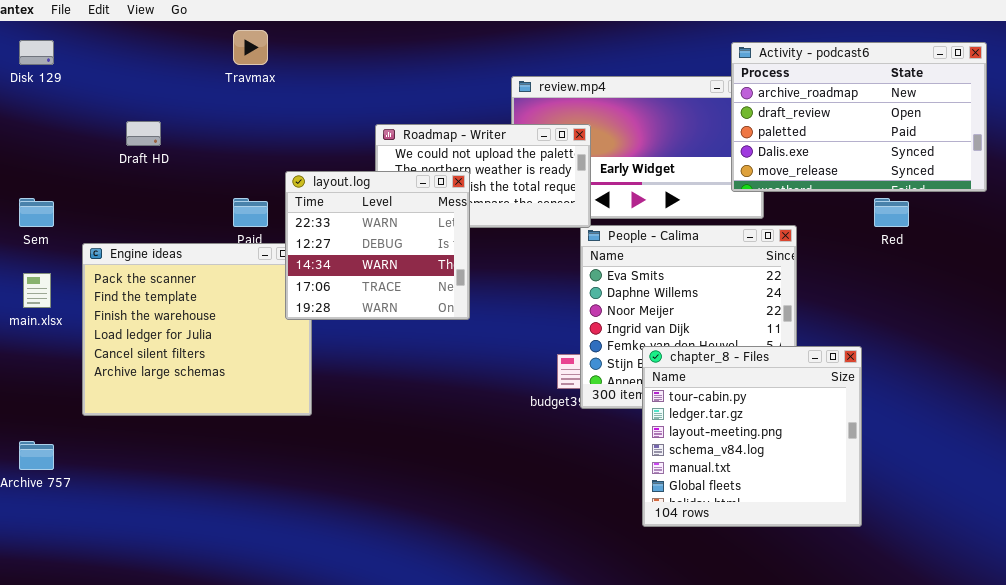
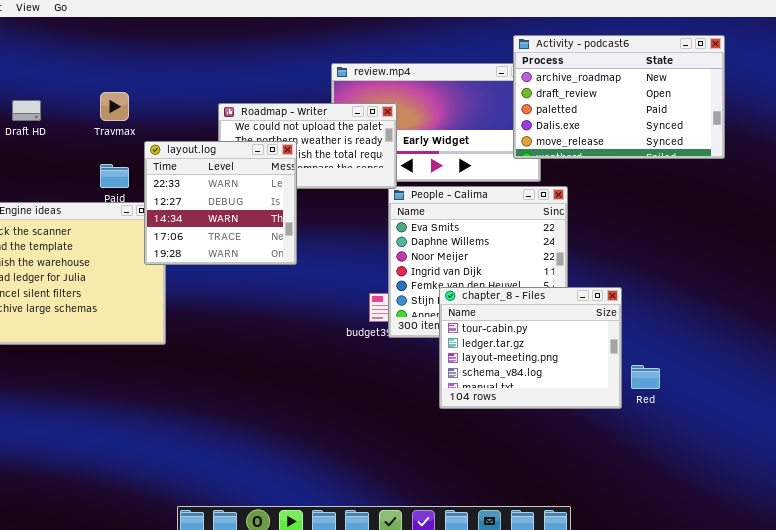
Travmax: [233,30,268,65] -> [100,92,129,121], moved
Red: [874,198,909,227] -> [631,365,660,389], moved
chapter_8 - Files: [642,346,862,527] -> [439,287,622,409], resized

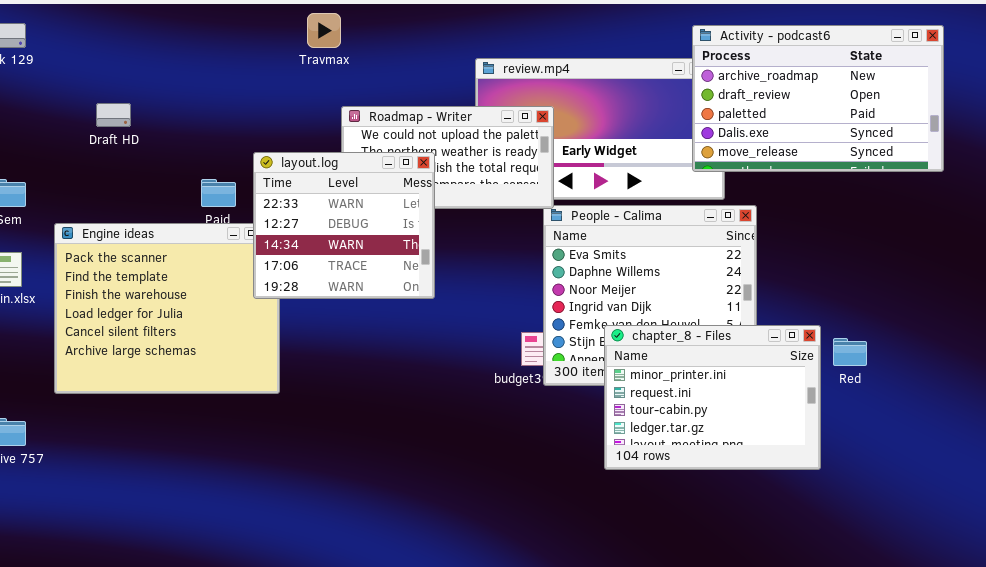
Travmax: [100,92,129,121] -> [307,13,341,48], moved
chapter_8 - Files: [439,287,622,409] -> [604,325,821,470], scrolled up 2 rows
Red: [631,365,660,389] -> [833,338,867,366], moved

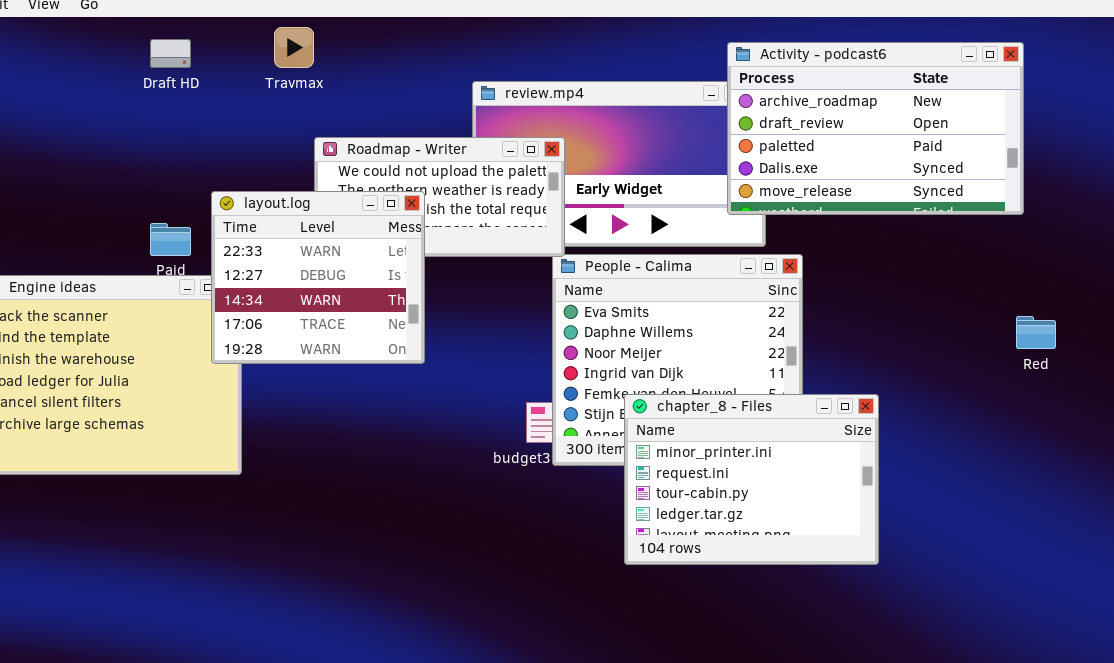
Draft HD: [96,103,131,127] -> [150,39,191,68], moved
Red: [833,338,867,366] -> [1016,316,1056,349], moved

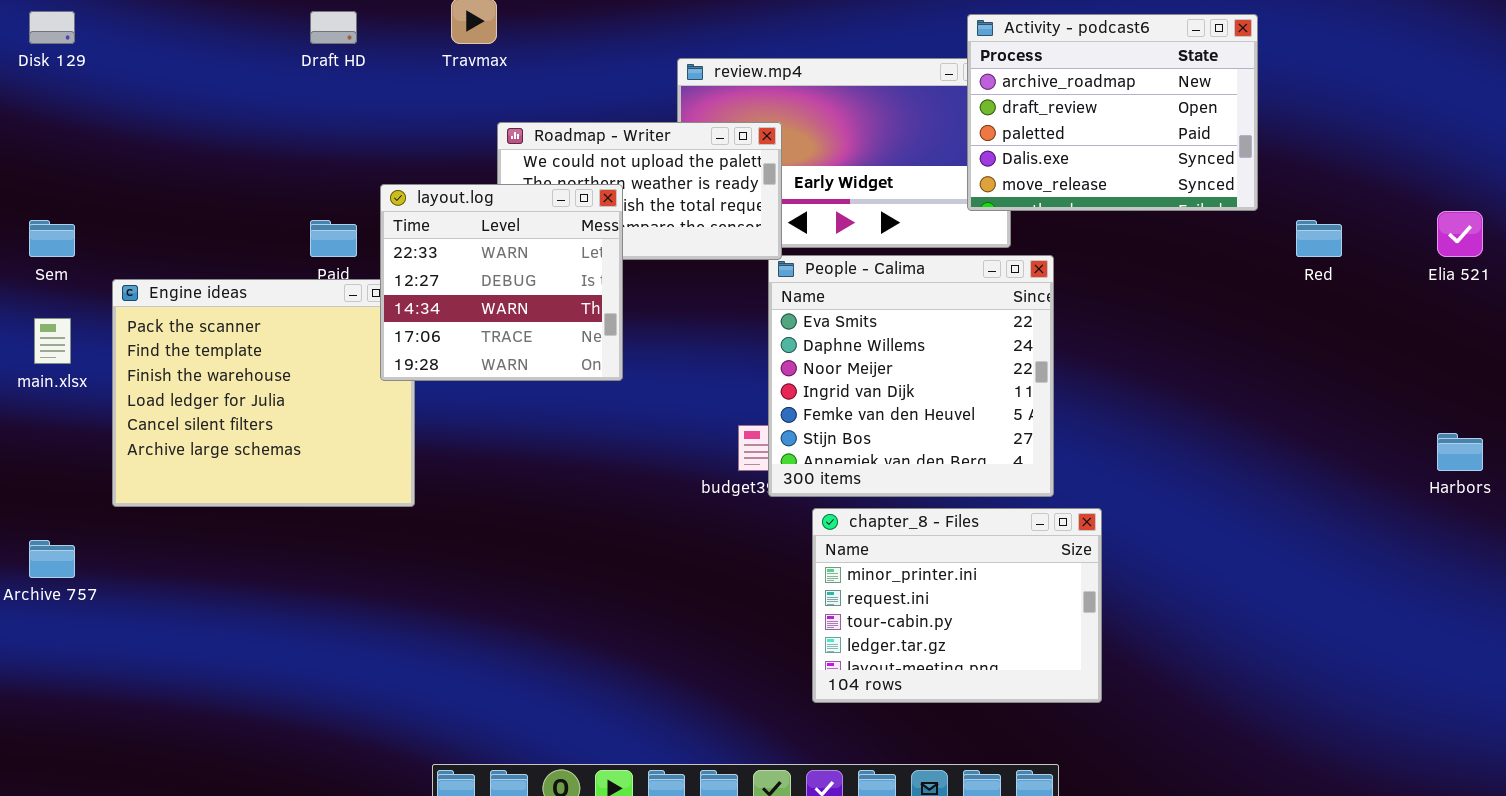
Activity - podcast6: [727,42,1024,215] -> [967,14,1258,211], resized
Red: [1016,316,1056,349] -> [1296,220,1342,257], moved
chapter_8 - Files: [624,394,879,565] -> [812,508,1102,703], moved

